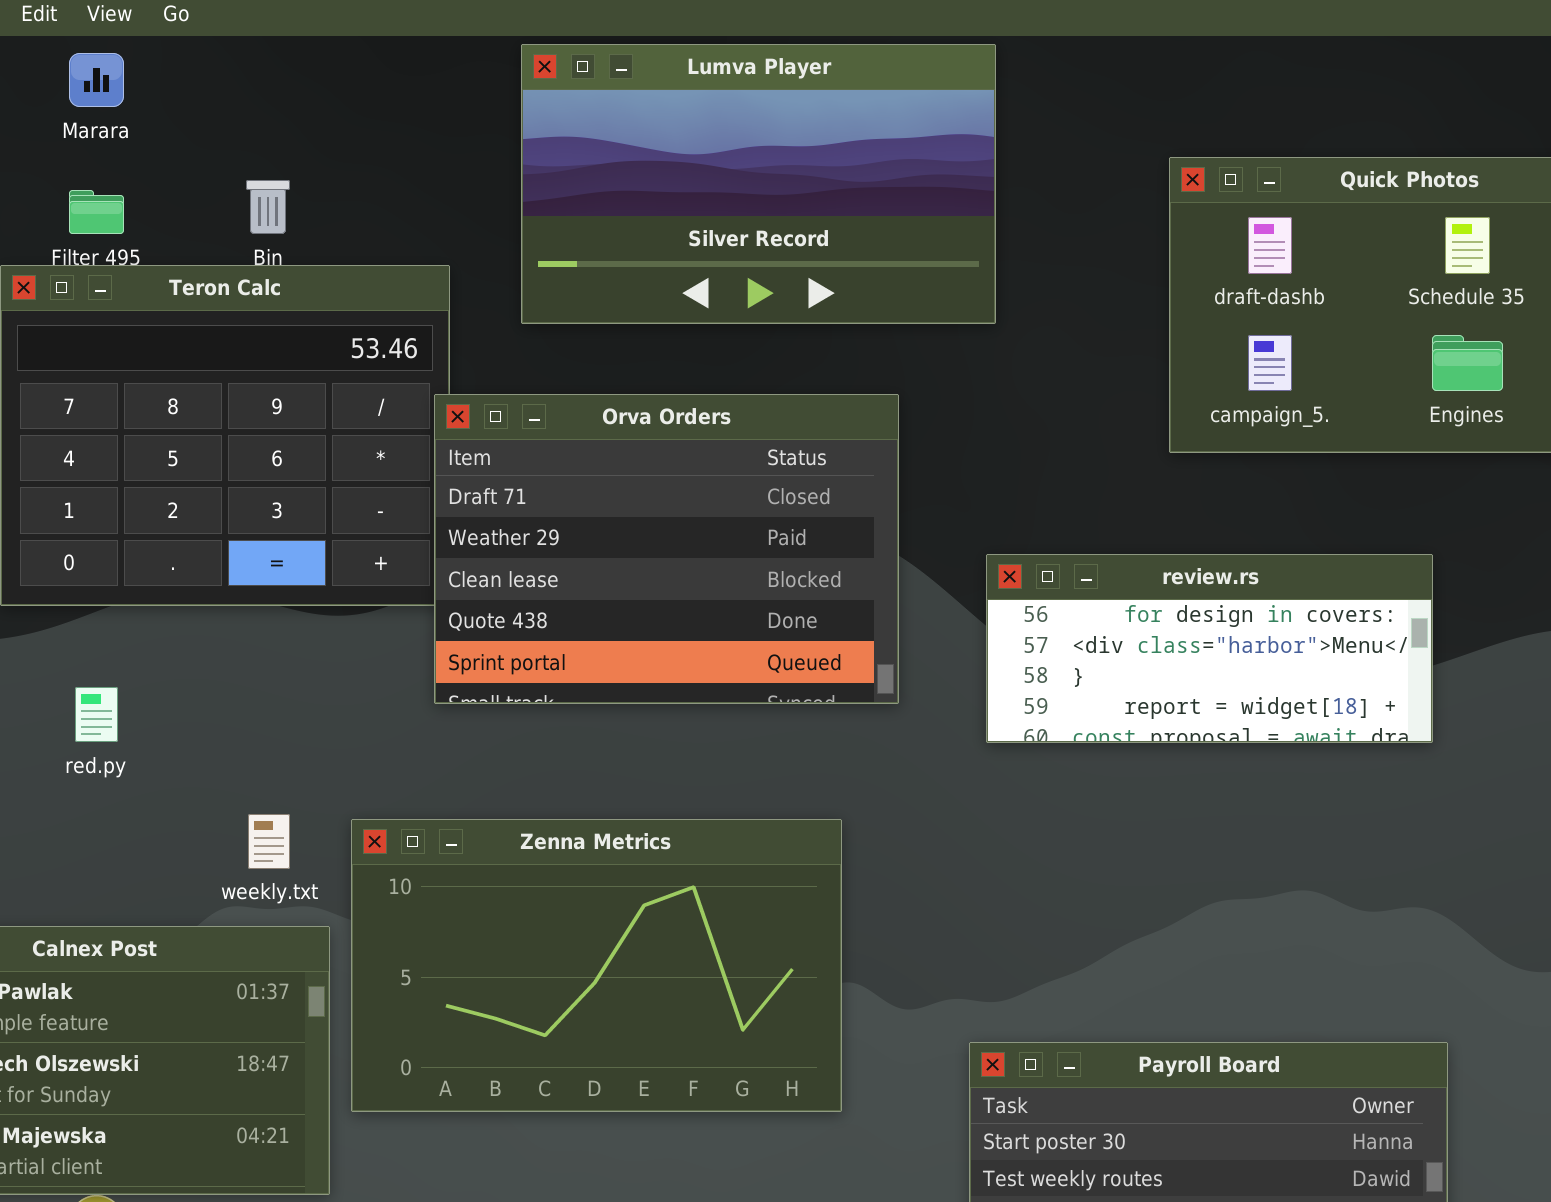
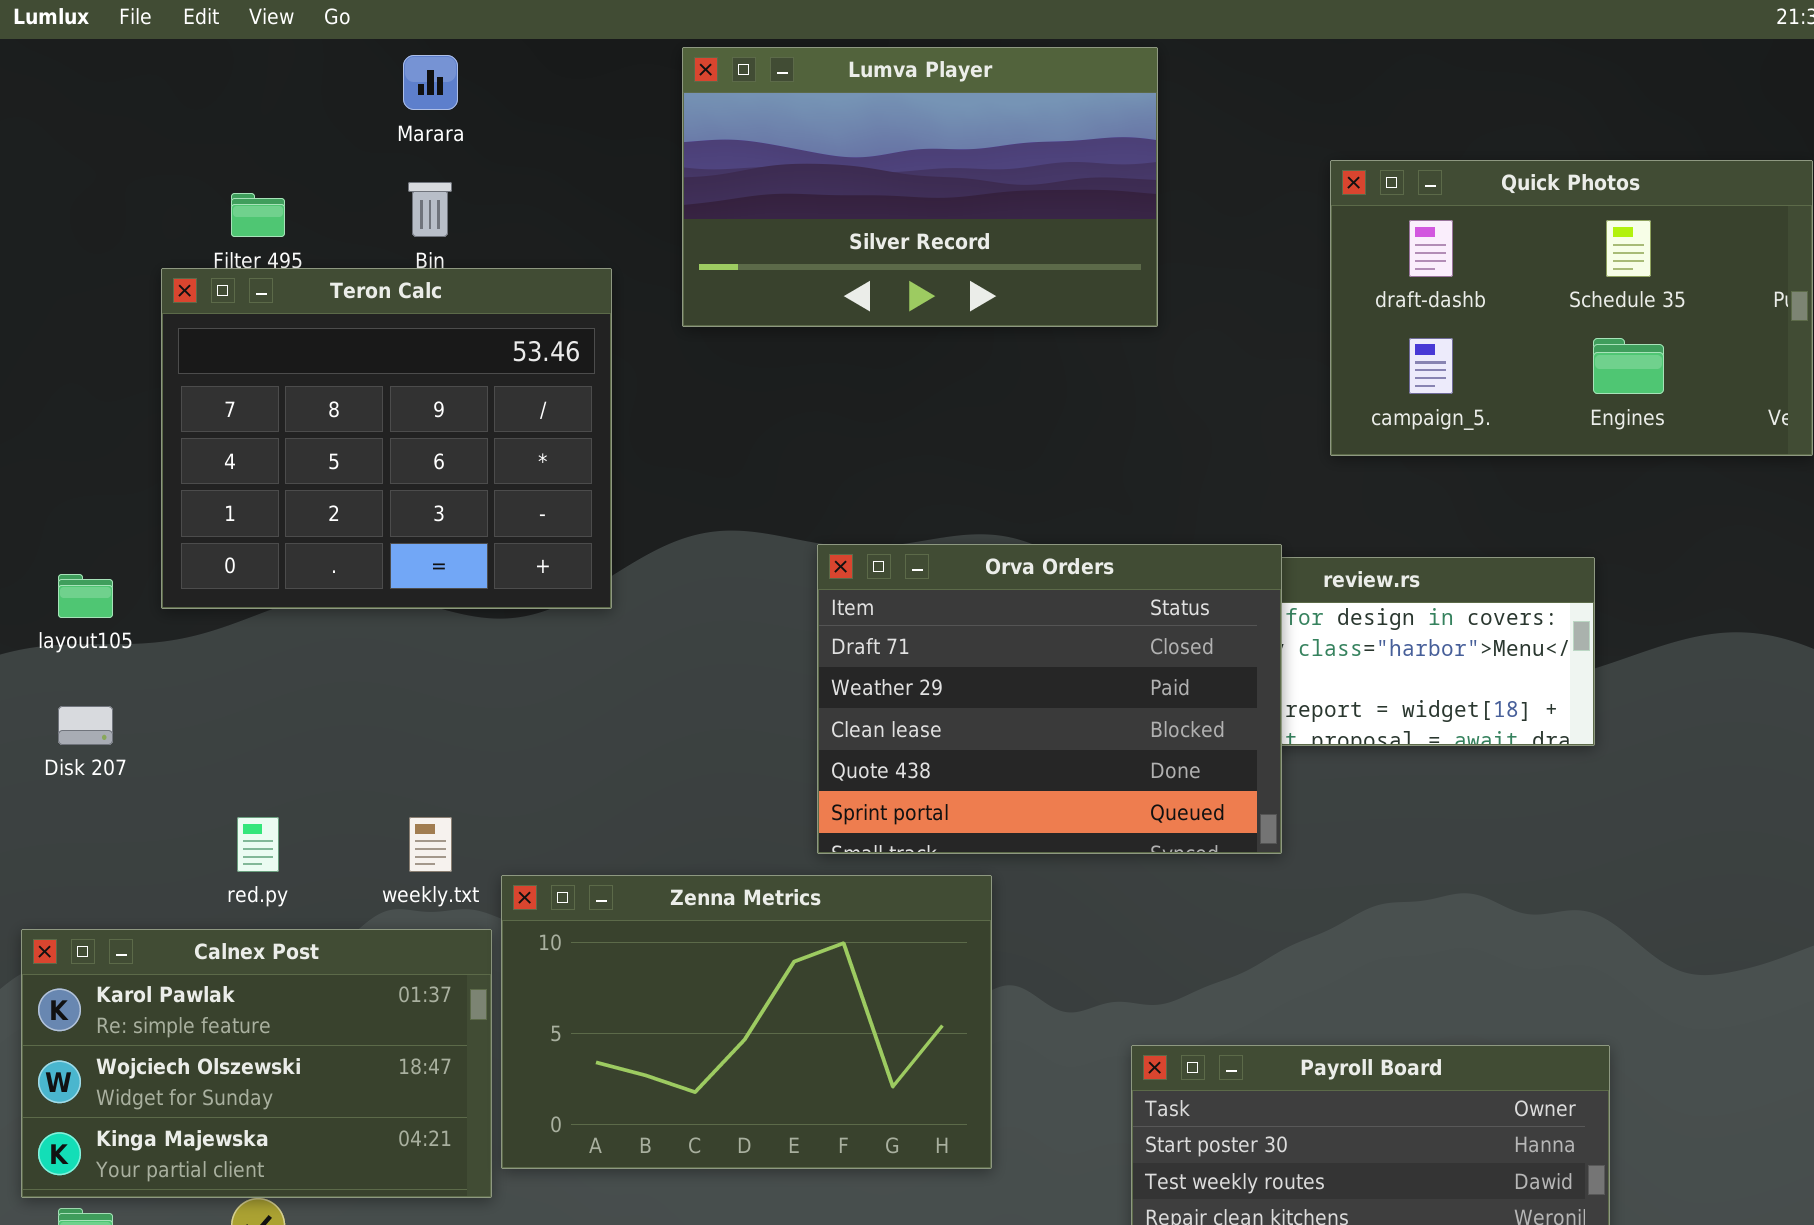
Marara: [69,53,124,107] -> [403,55,458,110], moved
Orva Orders: [434,394,899,704] -> [817,544,1282,854], moved
red.py: [75,687,118,742] -> [237,817,279,872], moved
Zenna Metrics: [351,819,842,1112] -> [501,875,992,1169], moved

